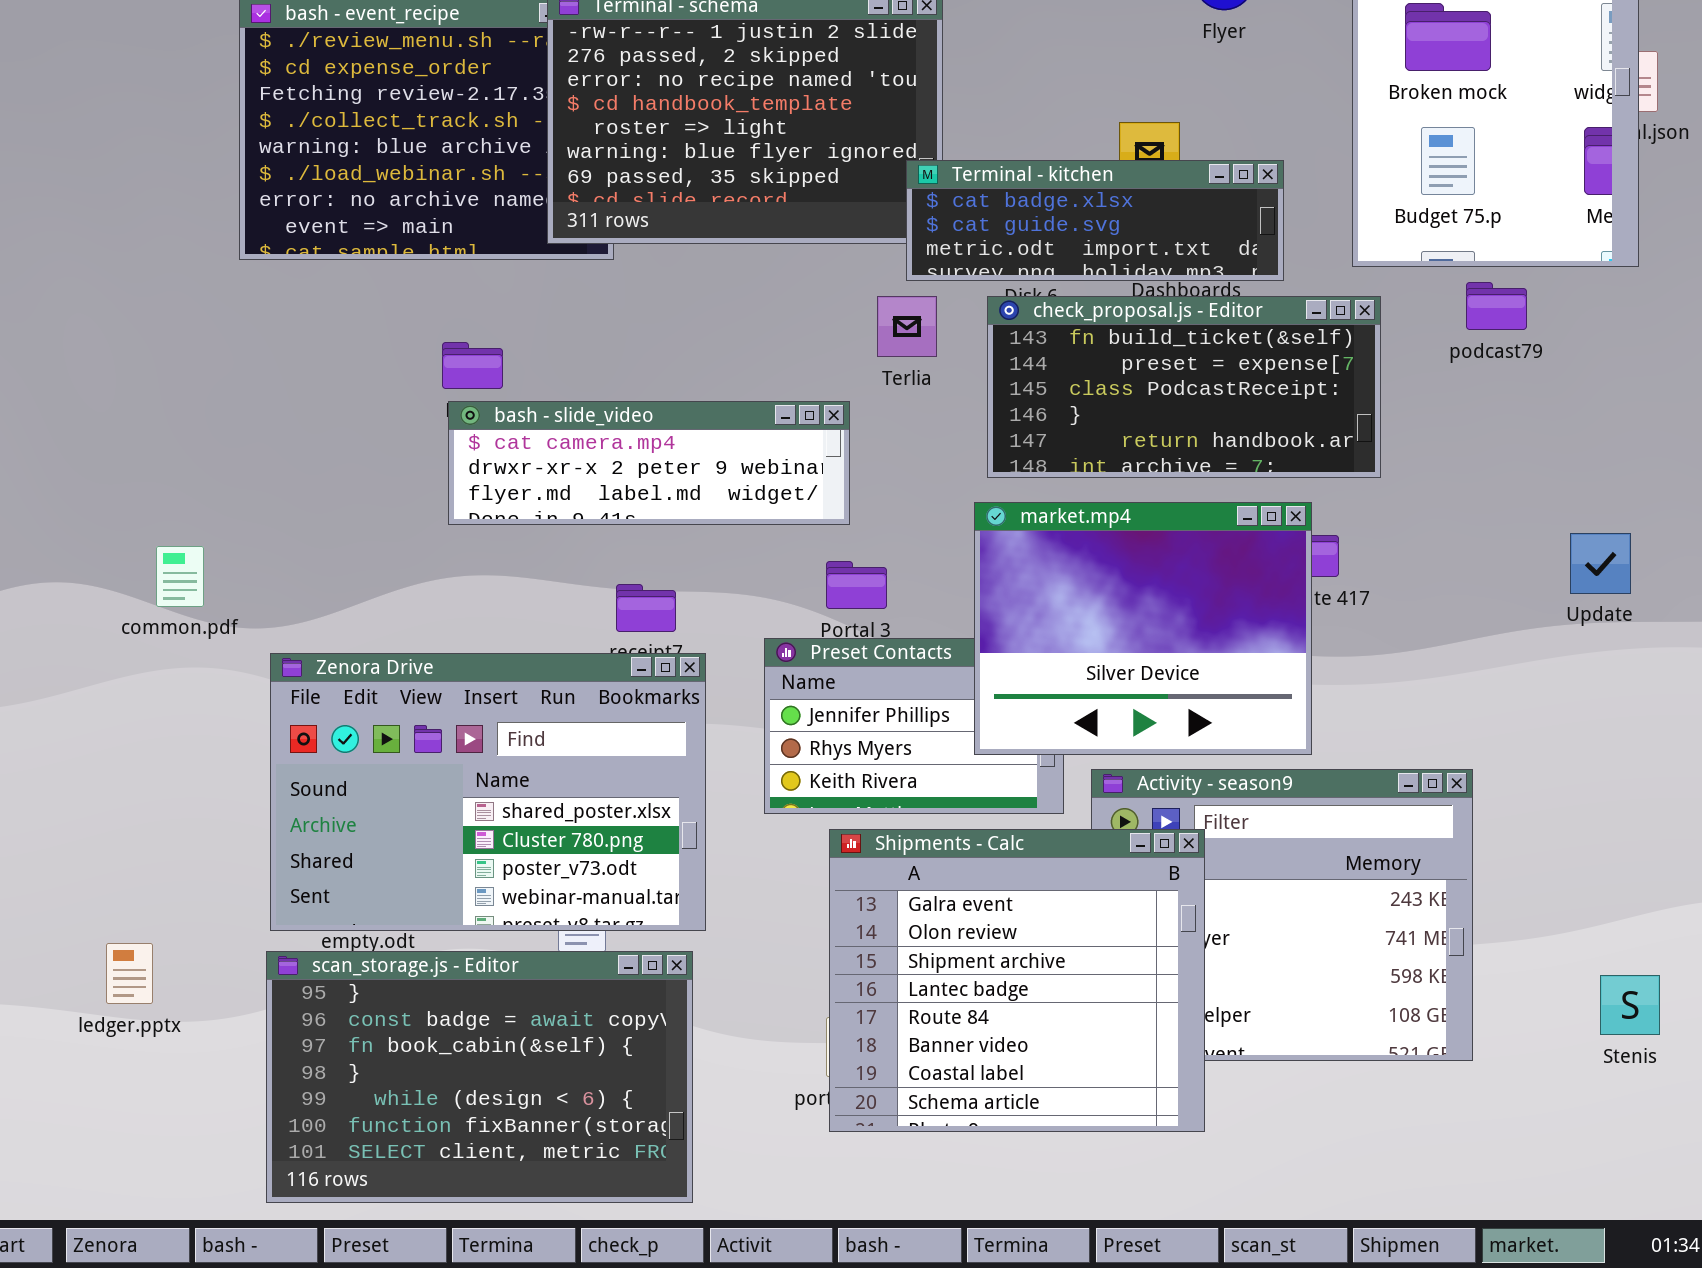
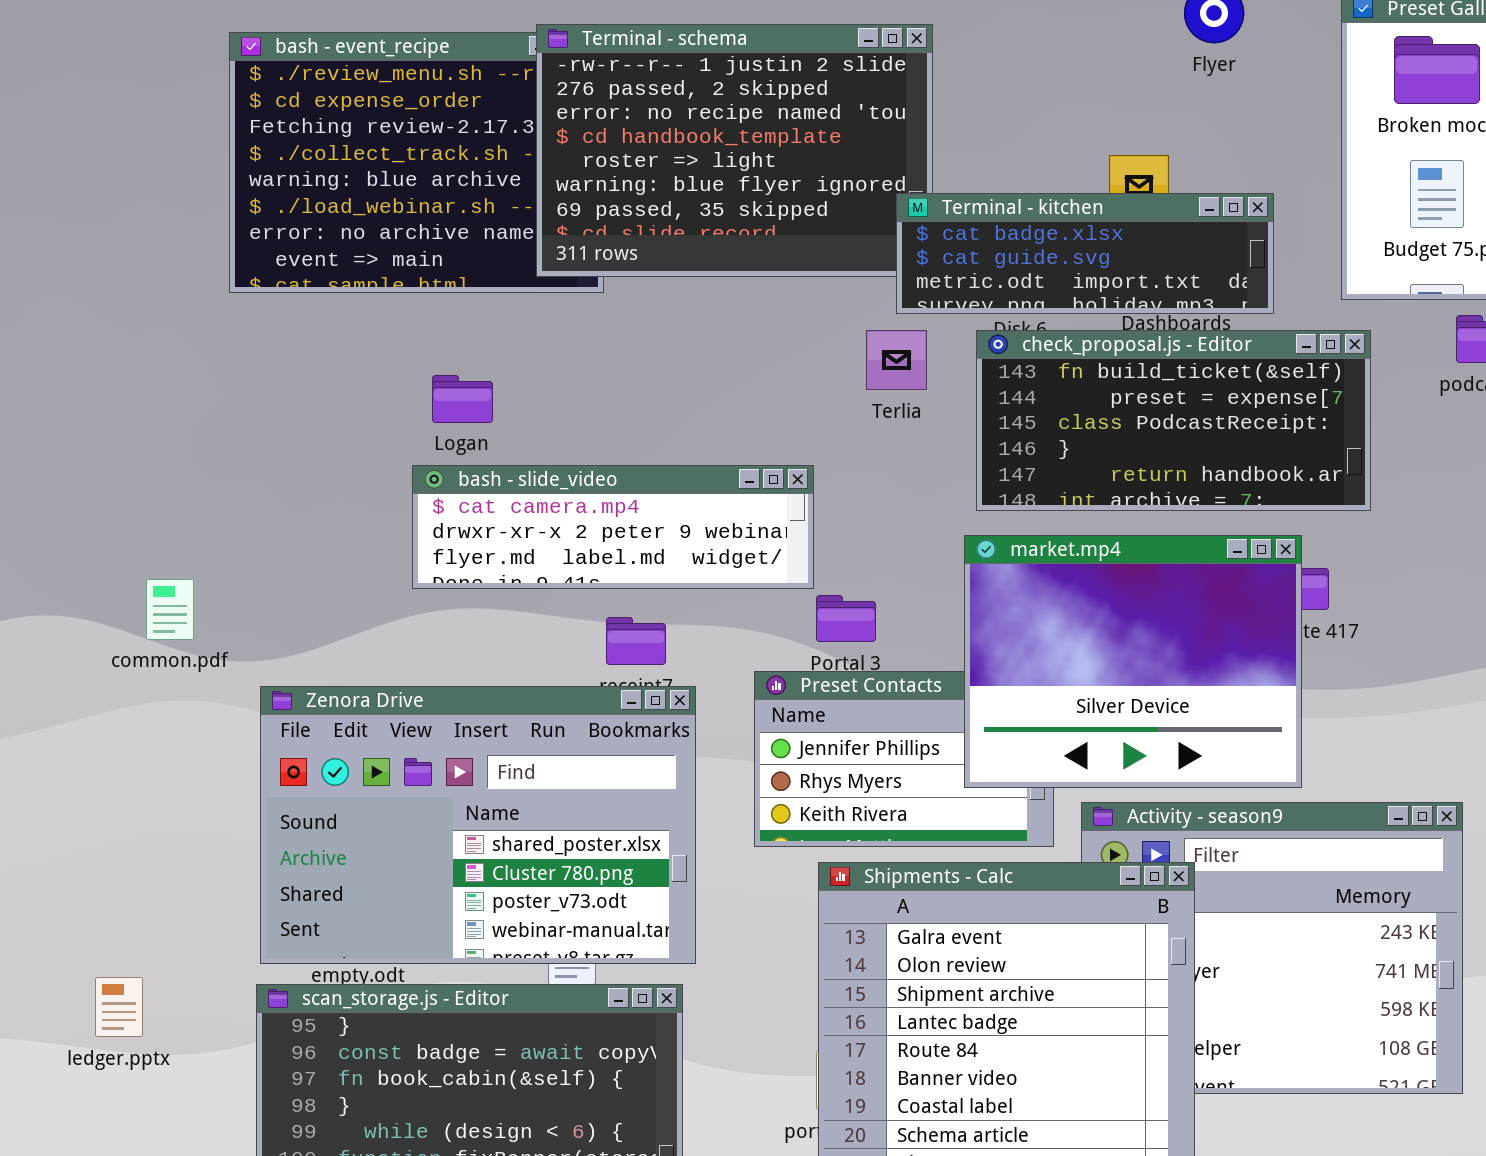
bash - slide_video: [448,401,850,525] -> [412,465,814,589], moved

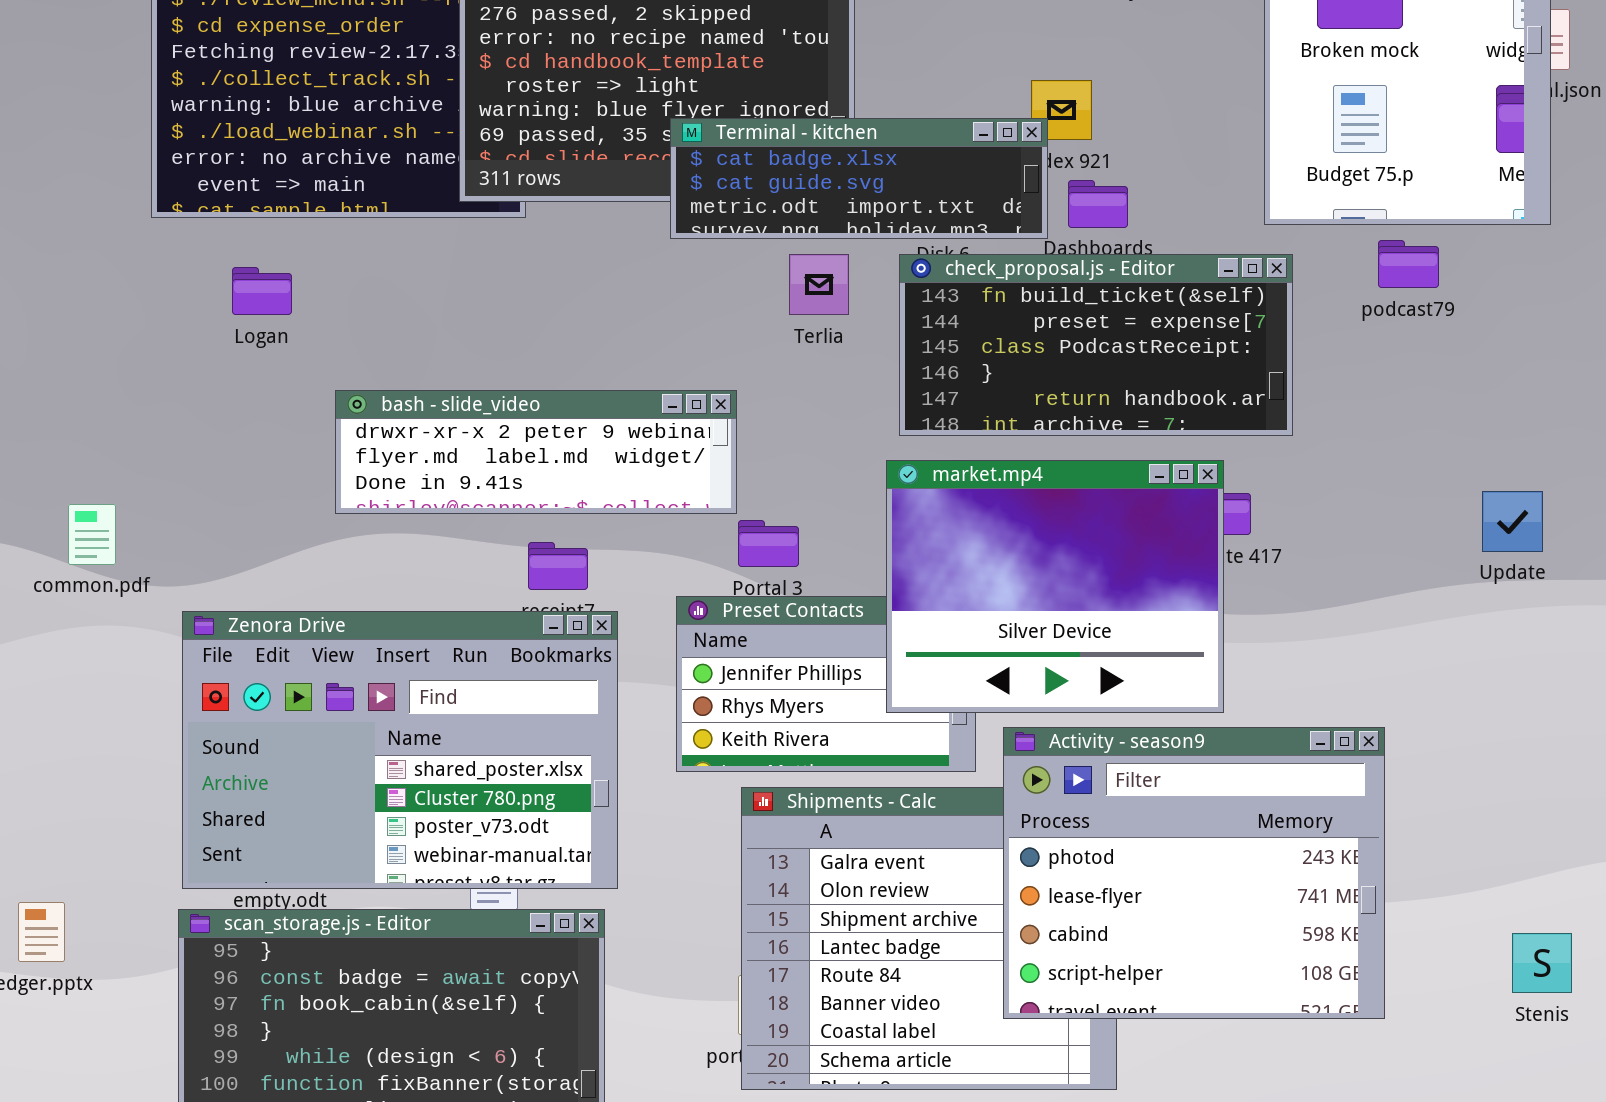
Terminal - kitchen: [896,193,1274,314] -> [670,118,1048,239], moved
Logan: [432,375,493,423] -> [232,267,292,315], moved
bash - slide_video: [412,465,814,589] -> [335,390,737,514], scrolled down 1 row
Activity - season9: [1081,802,1463,1094] -> [1003,727,1385,1019], raised

